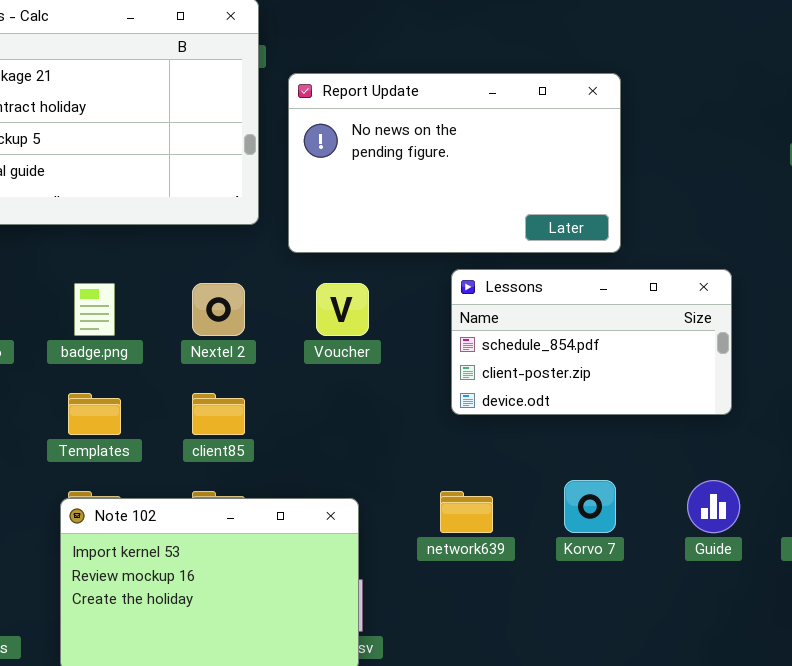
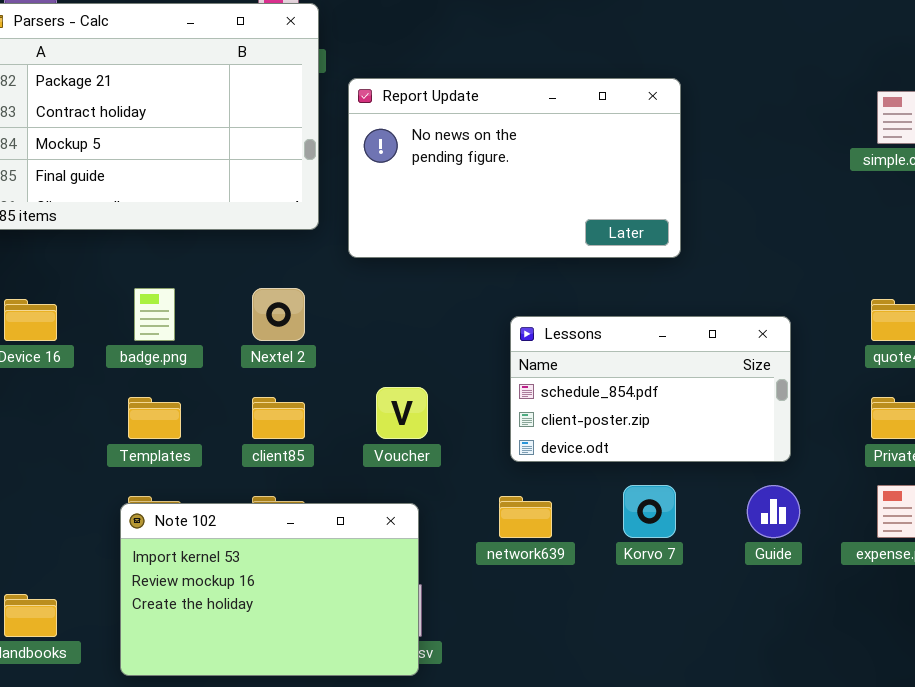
Lessons: [451,269,732,415] -> [510,316,791,462], moved
Voucher: [316,283,369,336] -> [376,387,428,439], moved

